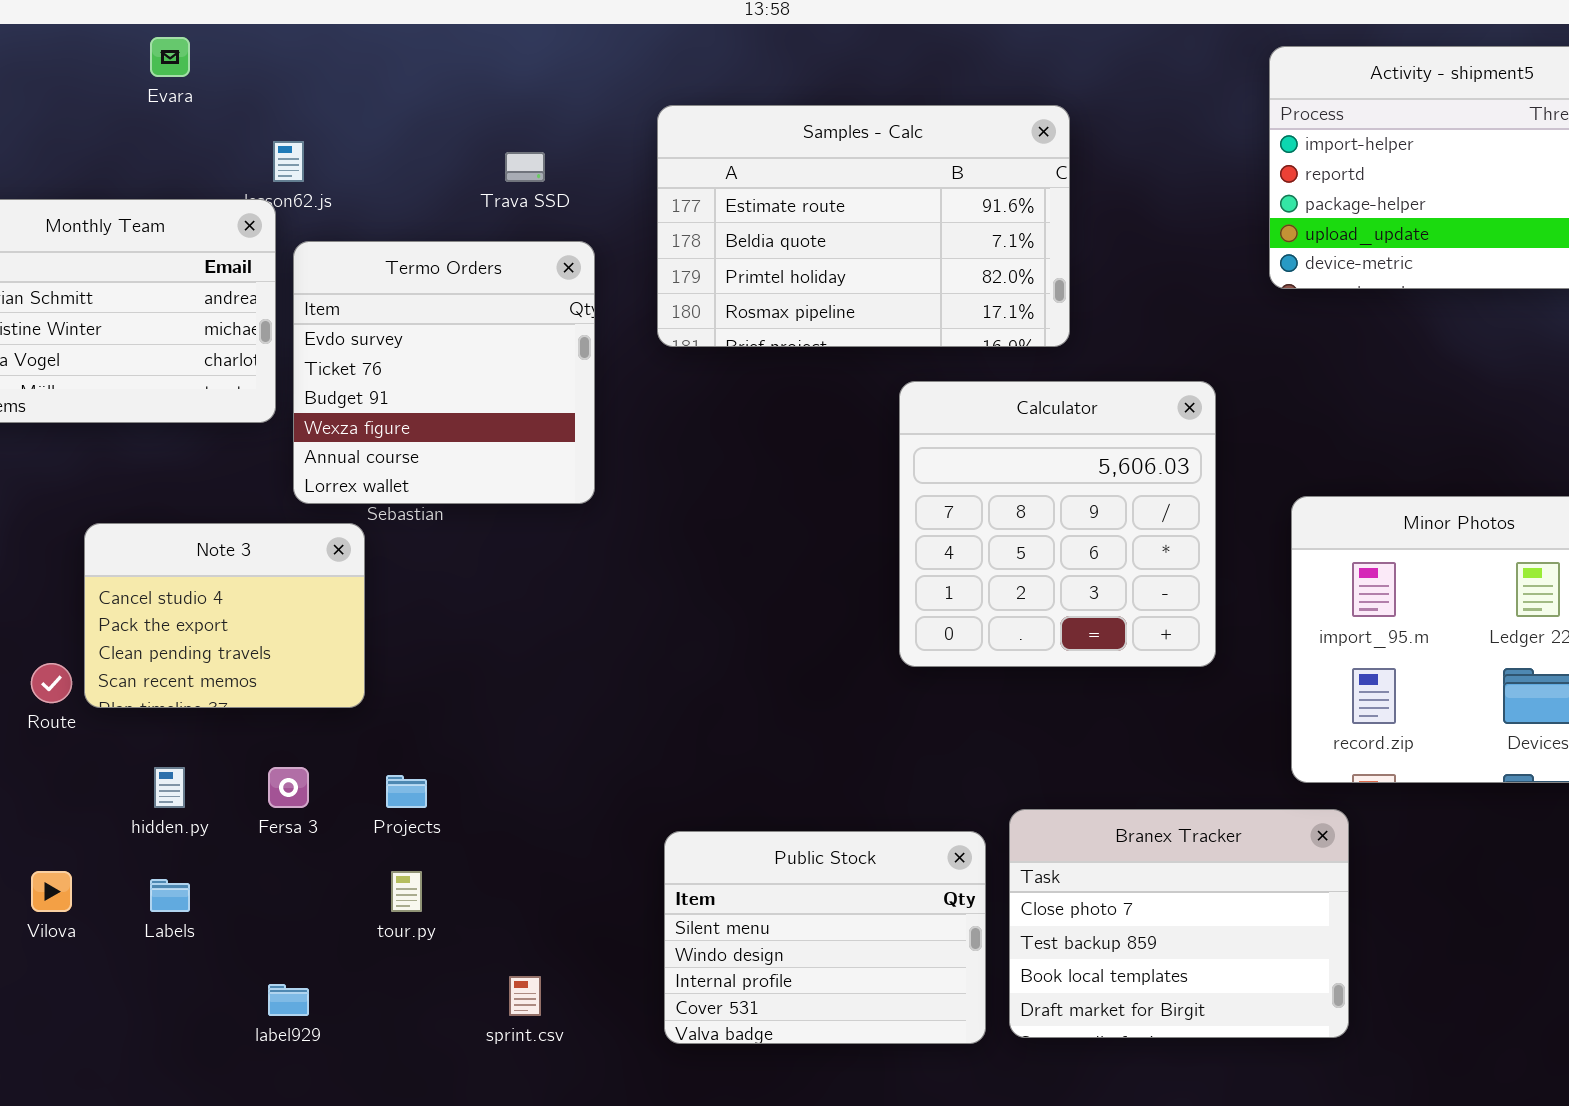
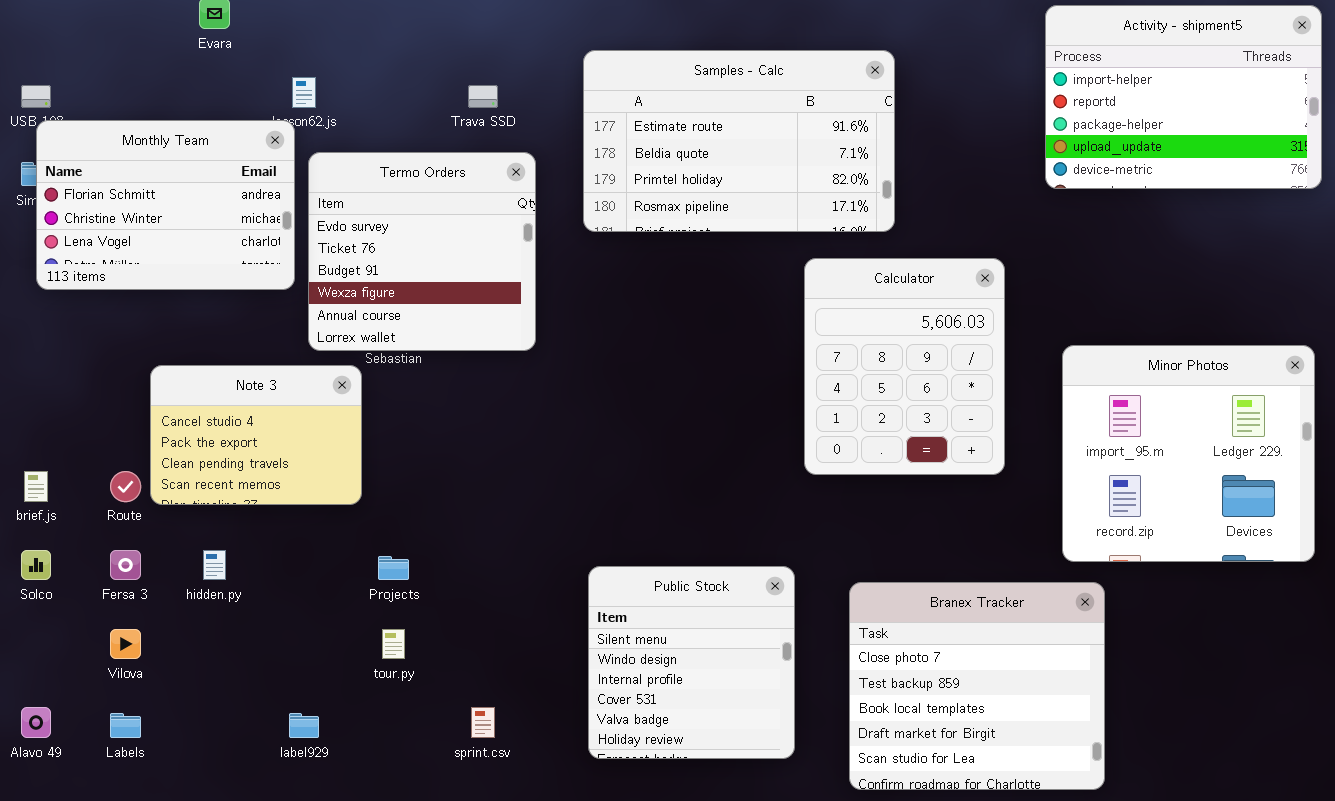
Calculator: [899,381,1216,667] -> [804,258,1005,475], resized
Fersa 3: [268,767,309,808] -> [110,550,141,580], moved
Branex Tracker: [1009,809,1349,1038] -> [849,582,1105,790], resized
Public Stock: [664,831,986,1044] -> [588,566,795,759], resized
Labels: [150,879,190,912] -> [110,713,141,738], moved

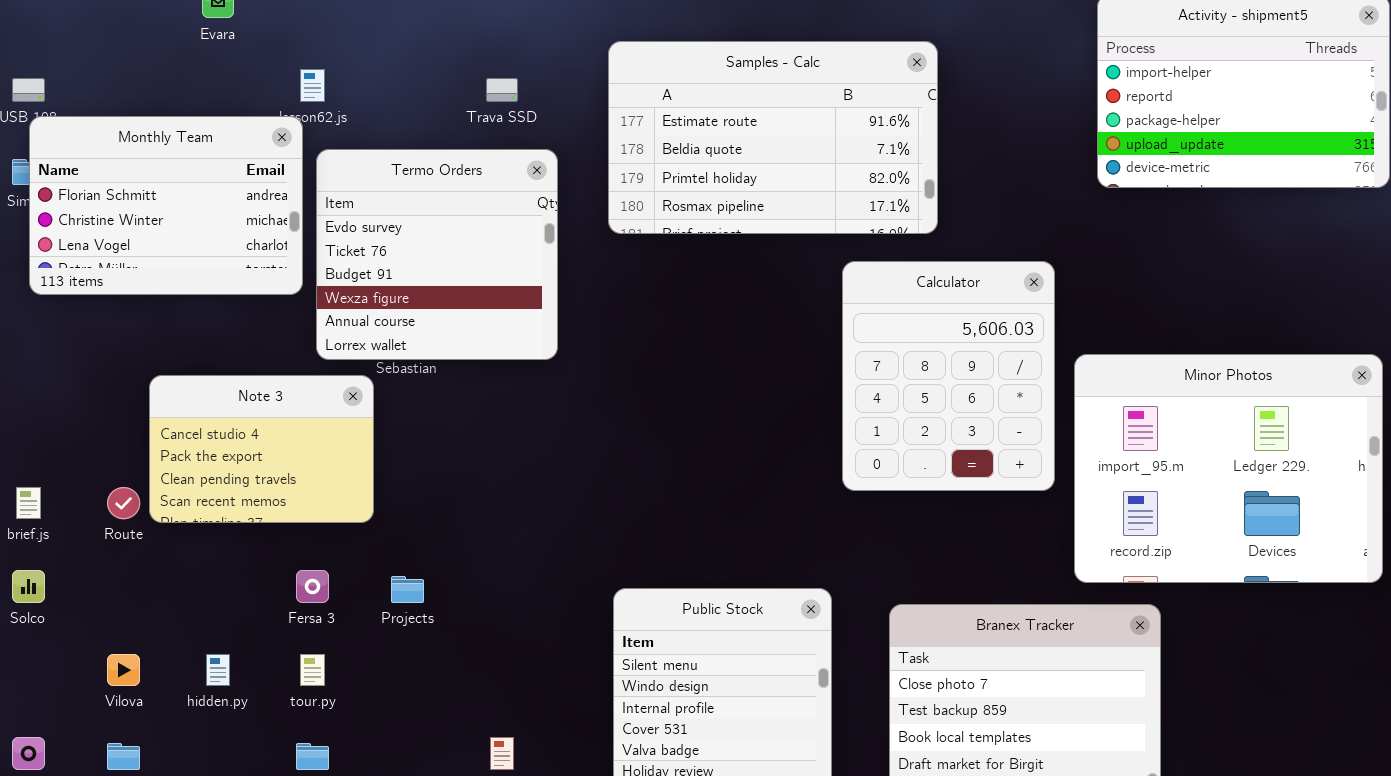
Minor Photos: [1062,345,1315,562] -> [1074,354,1383,583], resized
Fersa 3: [110,550,141,580] -> [296,570,329,603], moved
hidden.py: [203,550,226,580] -> [206,654,230,686], moved
tour.py: [382,629,405,659] -> [300,654,325,686], moved

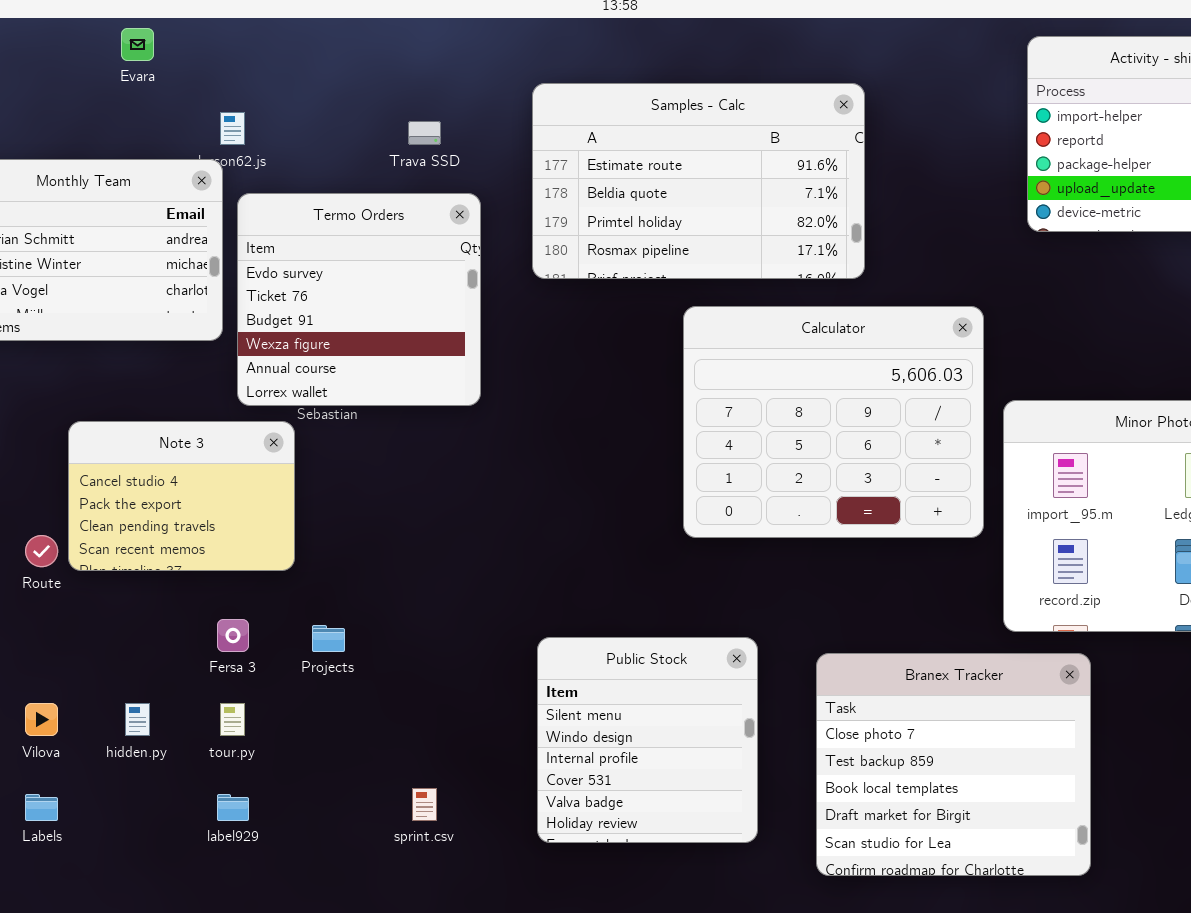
Calculator: [842,261,1055,491] -> [683,306,984,538], resized

